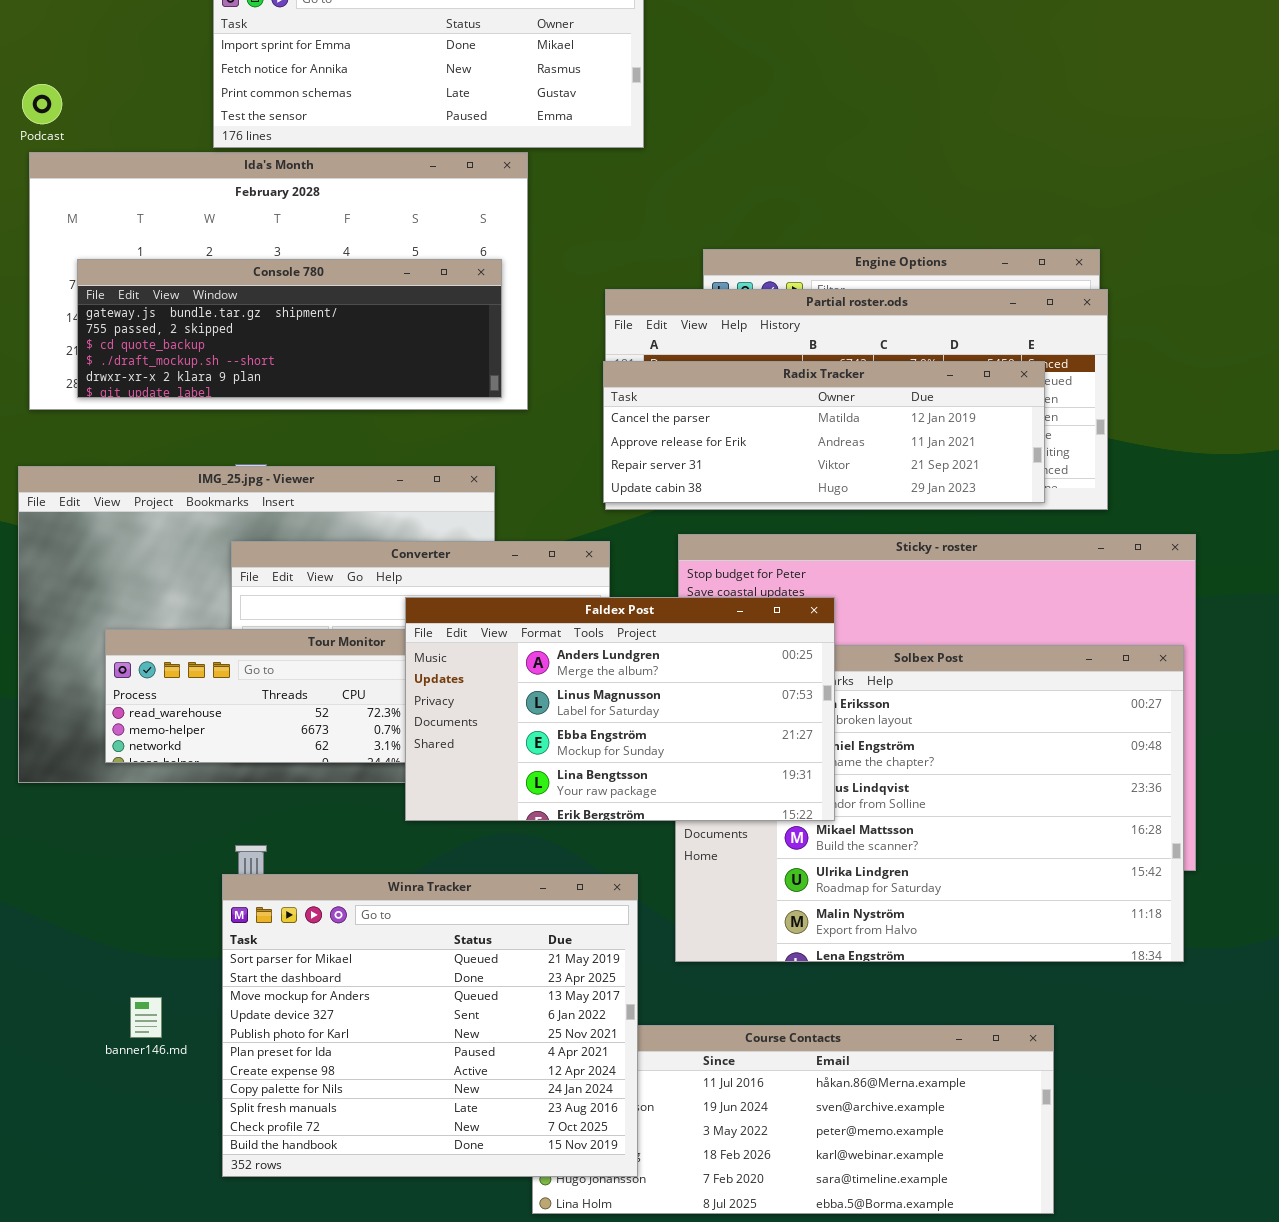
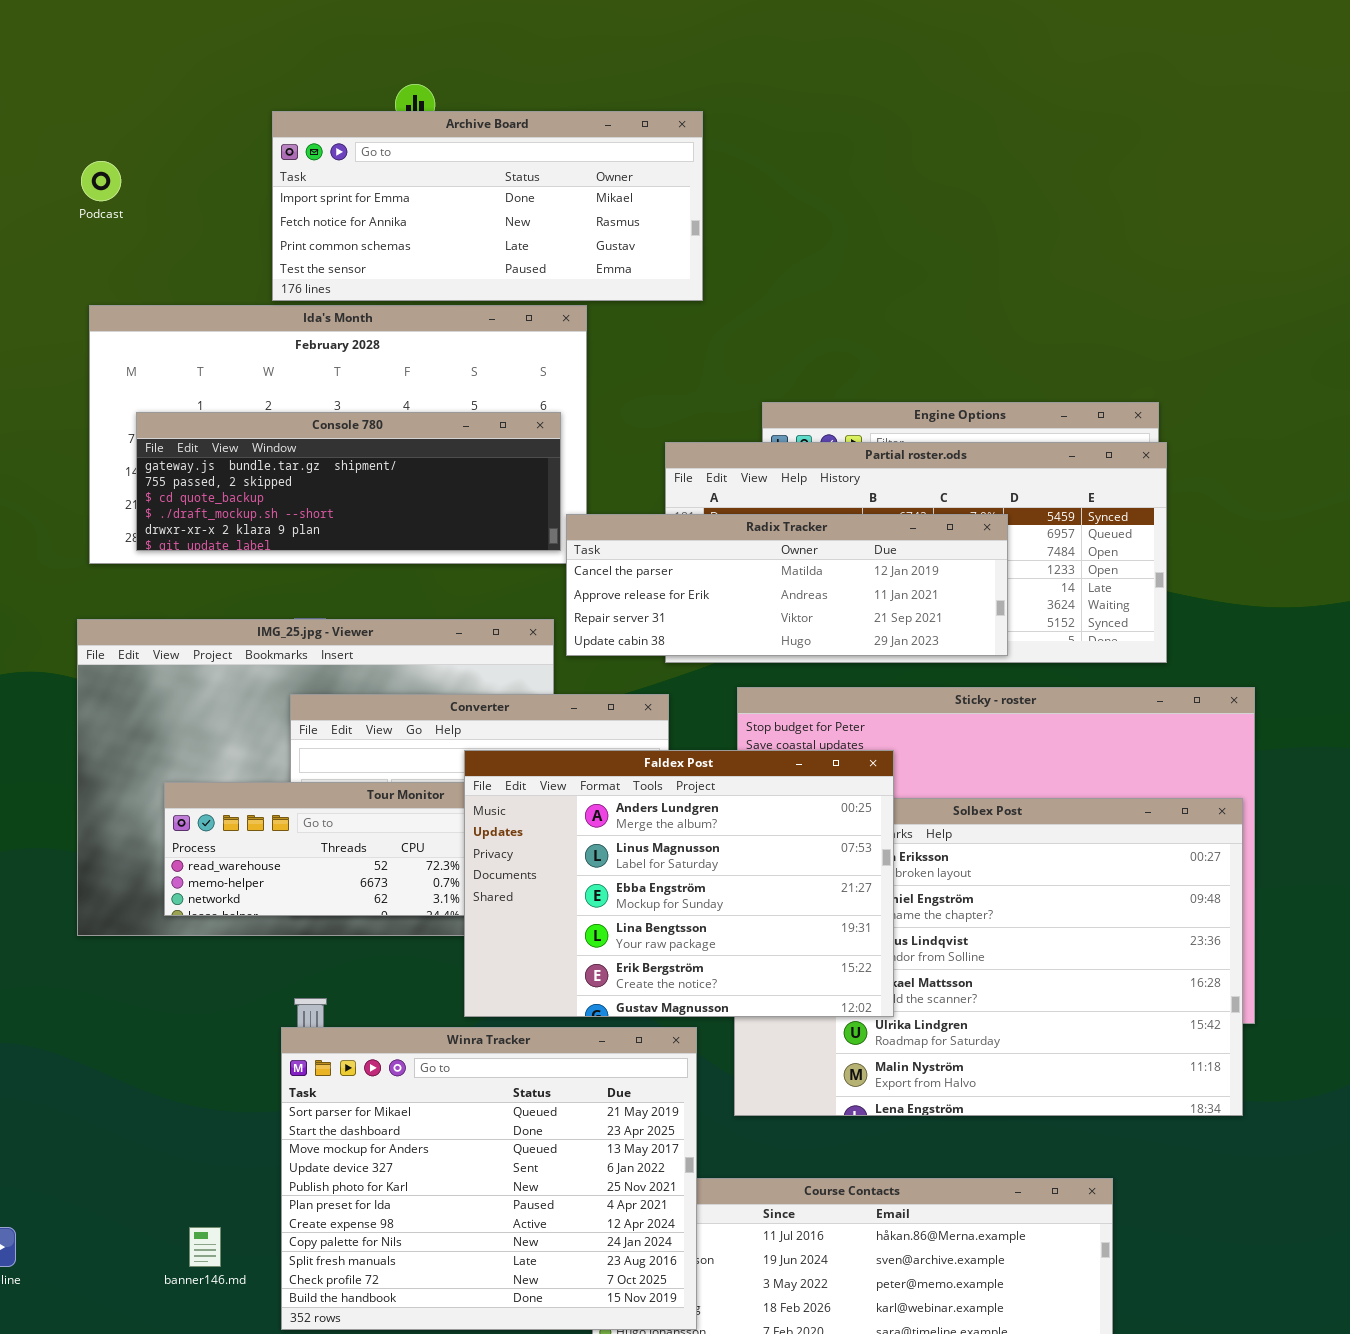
Podcast: [22,84,62,124] -> [81,161,121,201], moved
Radix Tracker: [603,361,1045,503] -> [566,514,1008,656], moved
Faldex Post: [405,597,835,821] -> [464,750,894,1017], resized
banner146.md: [130,997,162,1038] -> [189,1227,221,1267], moved

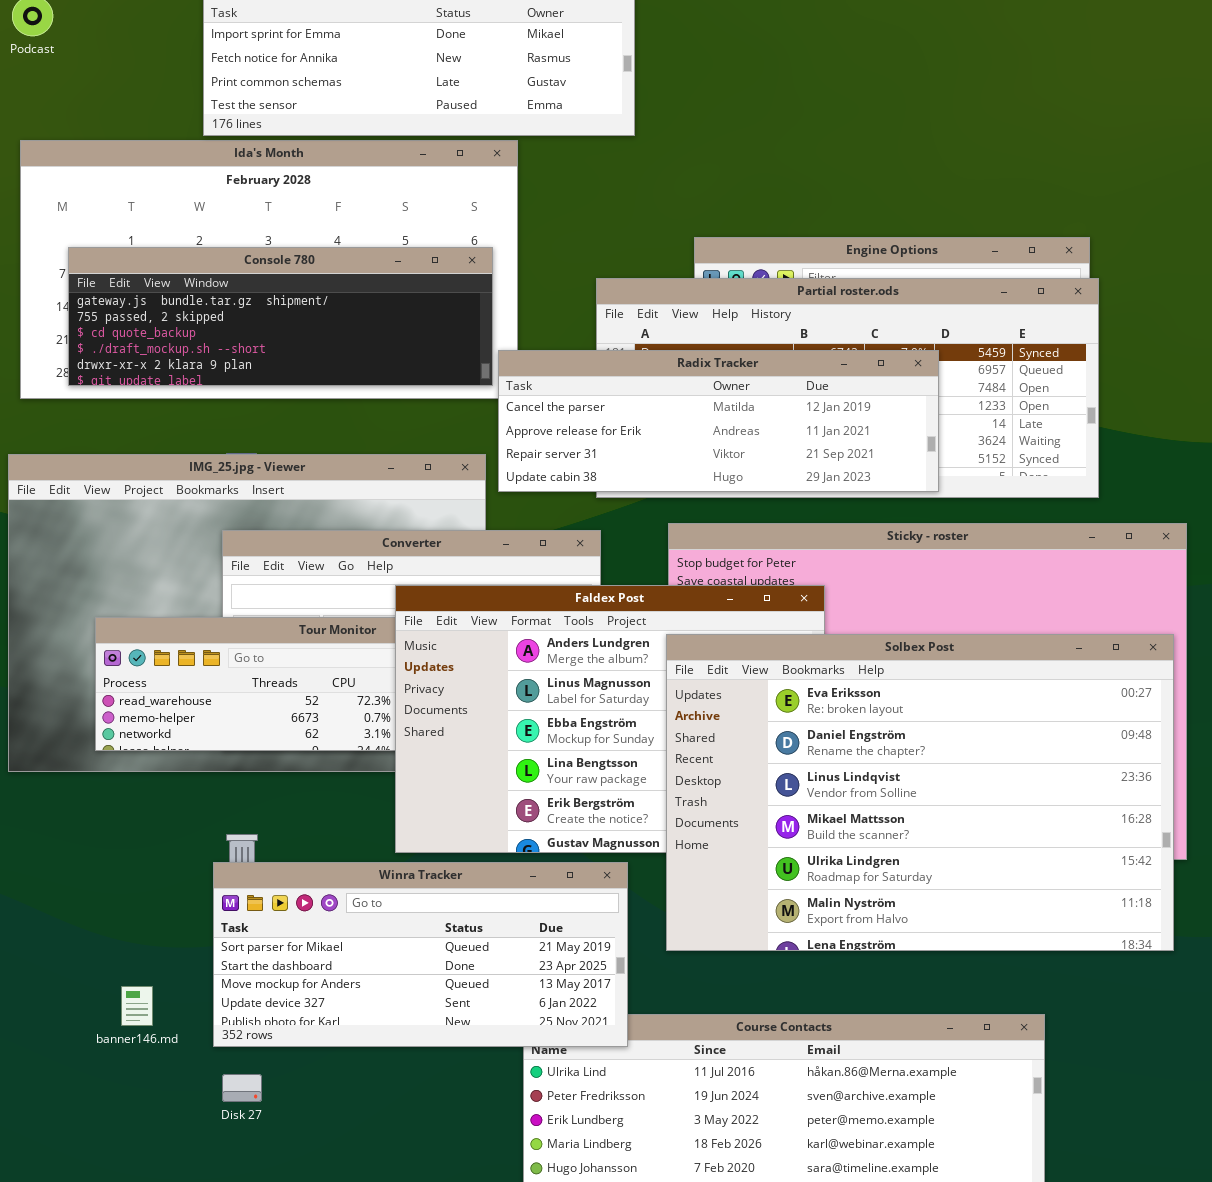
Solbex Post: [734,798,1243,1116] -> [666,634,1174,951], raised
Winra Tracker: [281,1027,697,1330] -> [213,862,628,1047], resized
banner146.md: [189,1227,221,1267] -> [121,986,153,1026], moved

